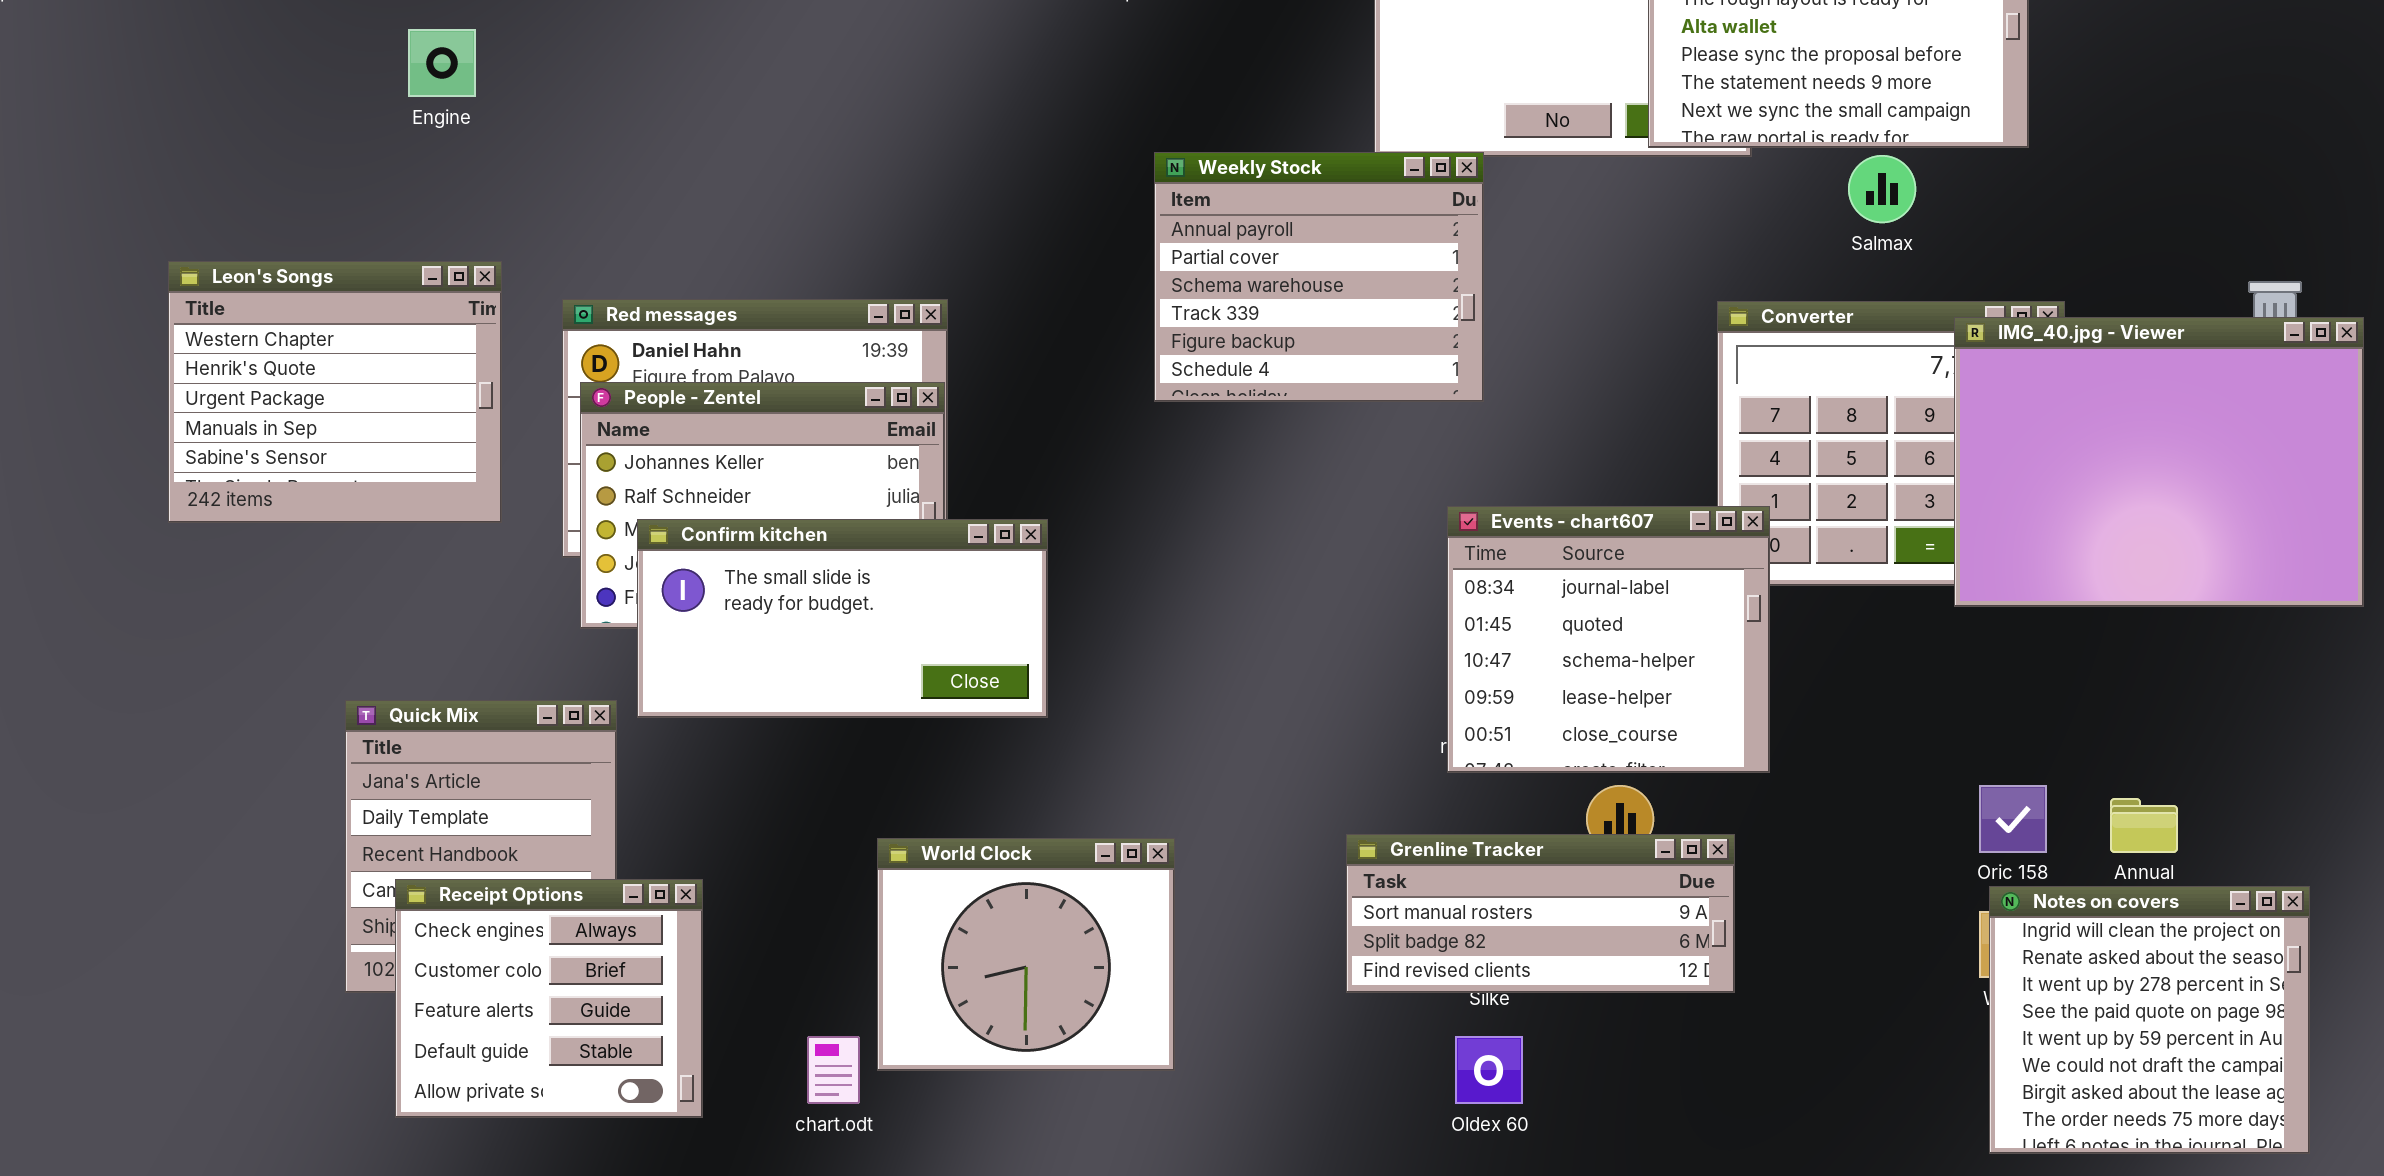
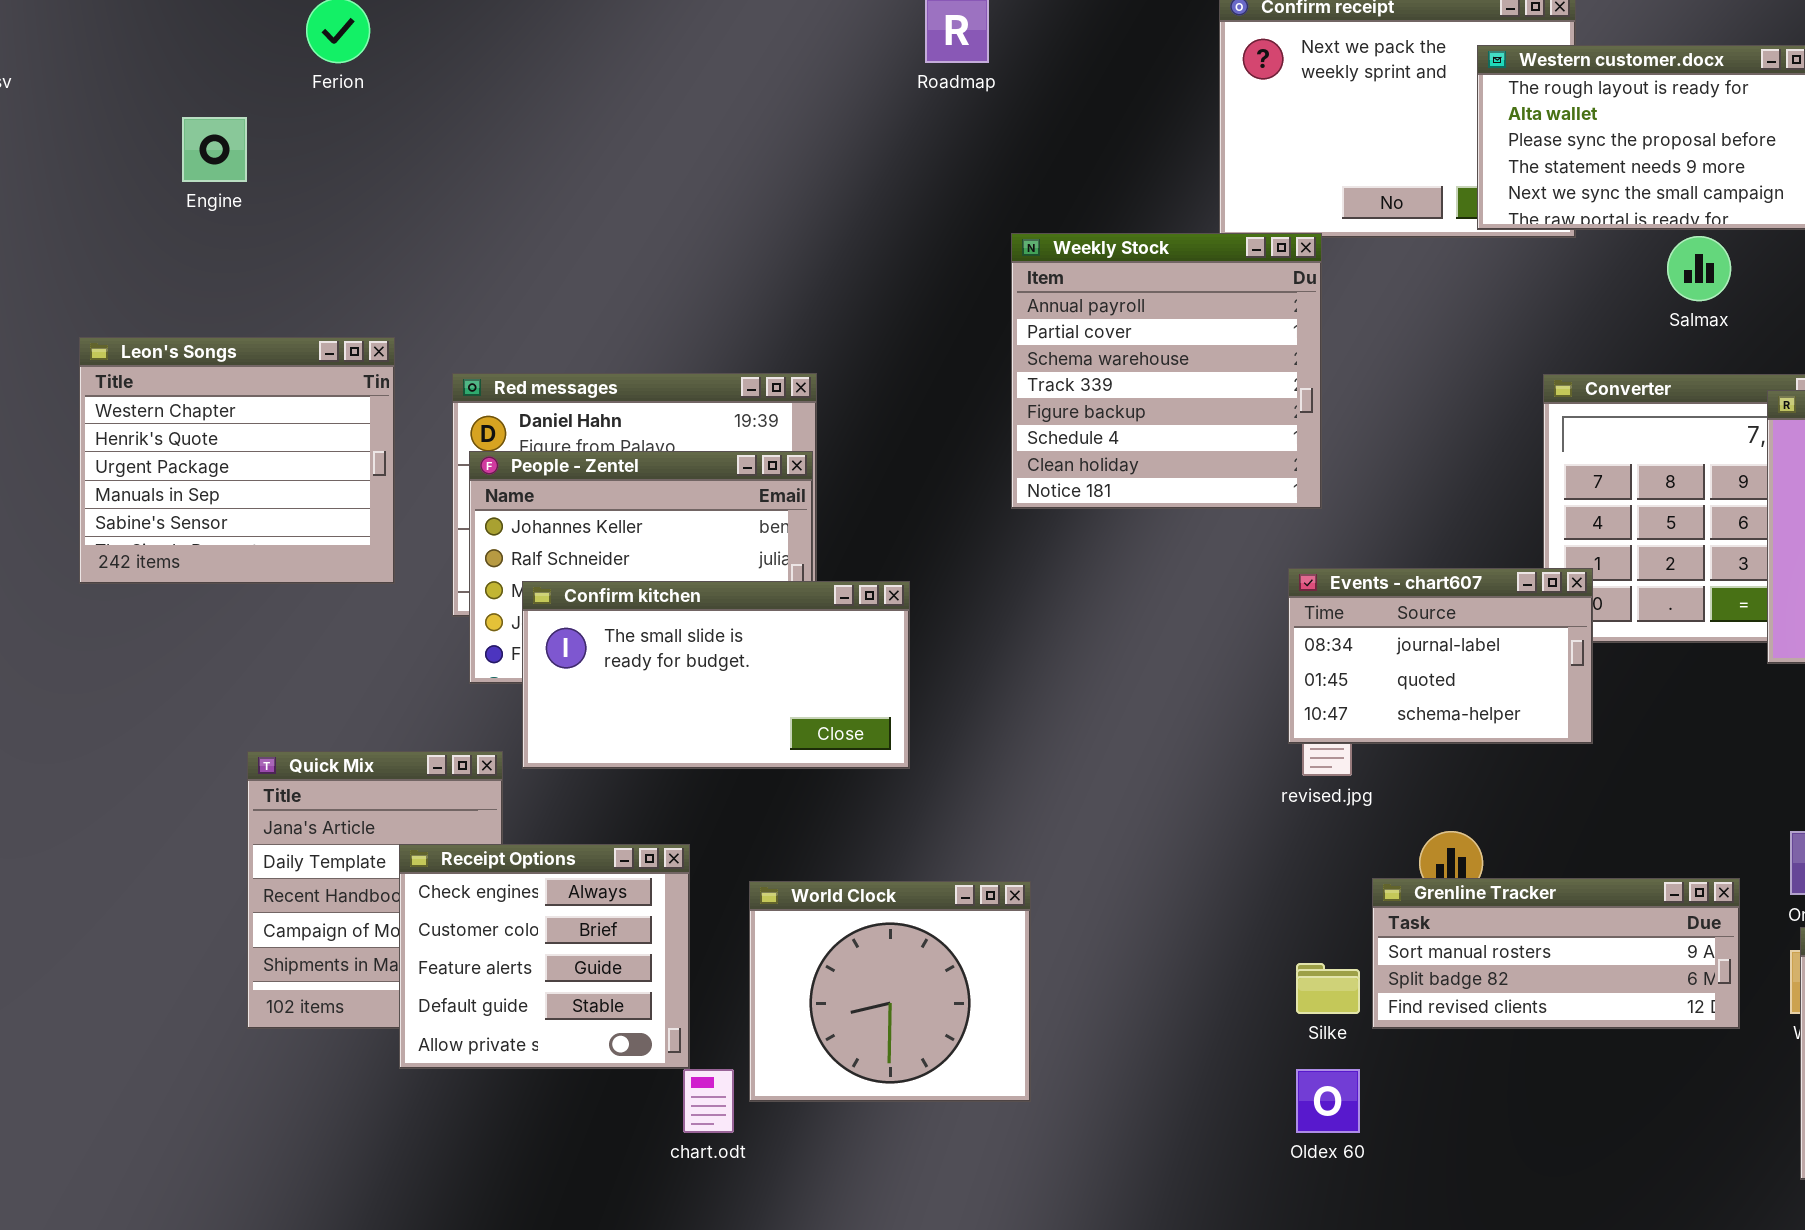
Engine: [408,29,476,97] -> [182,117,247,182], moved
Weekly Stock: [1154,152,1484,402] -> [1011,233,1322,509], resized
Events - chart607: [1447,506,1770,773] -> [1288,568,1593,744], resized
Grenline Tracker: [1346,834,1735,993] -> [1372,878,1740,1029], moved
Receipt Options: [395,879,703,1118] -> [399,844,690,1069], moved

